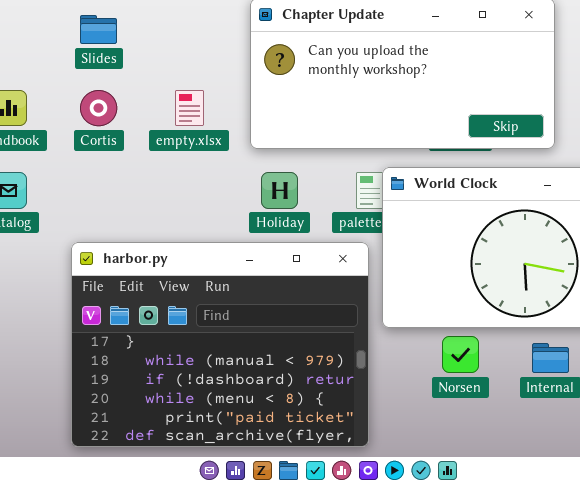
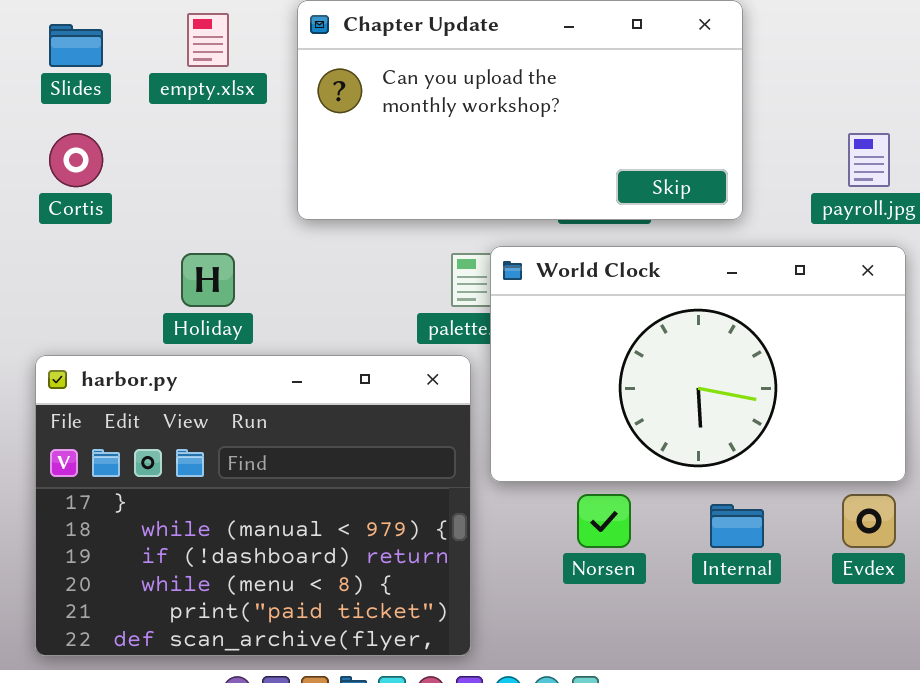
empty.xlsx: [175,90,204,126] -> [187,13,229,67], moved
Holiday: [261,172,298,209] -> [181,253,235,307], moved

